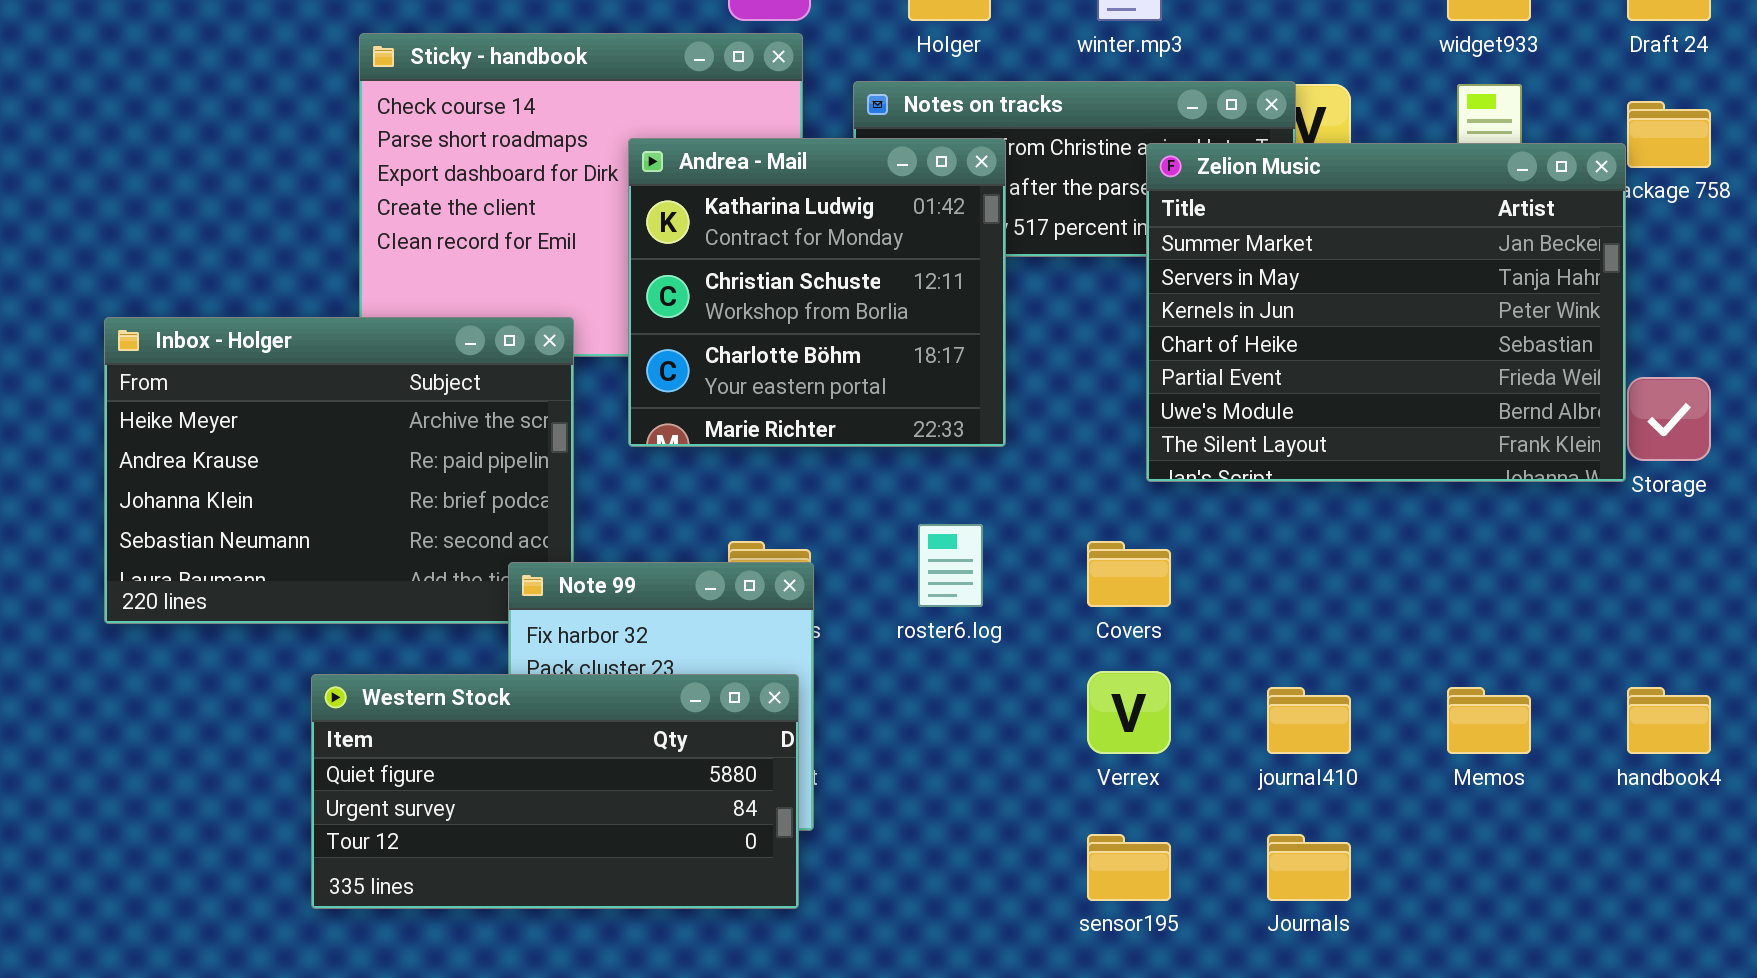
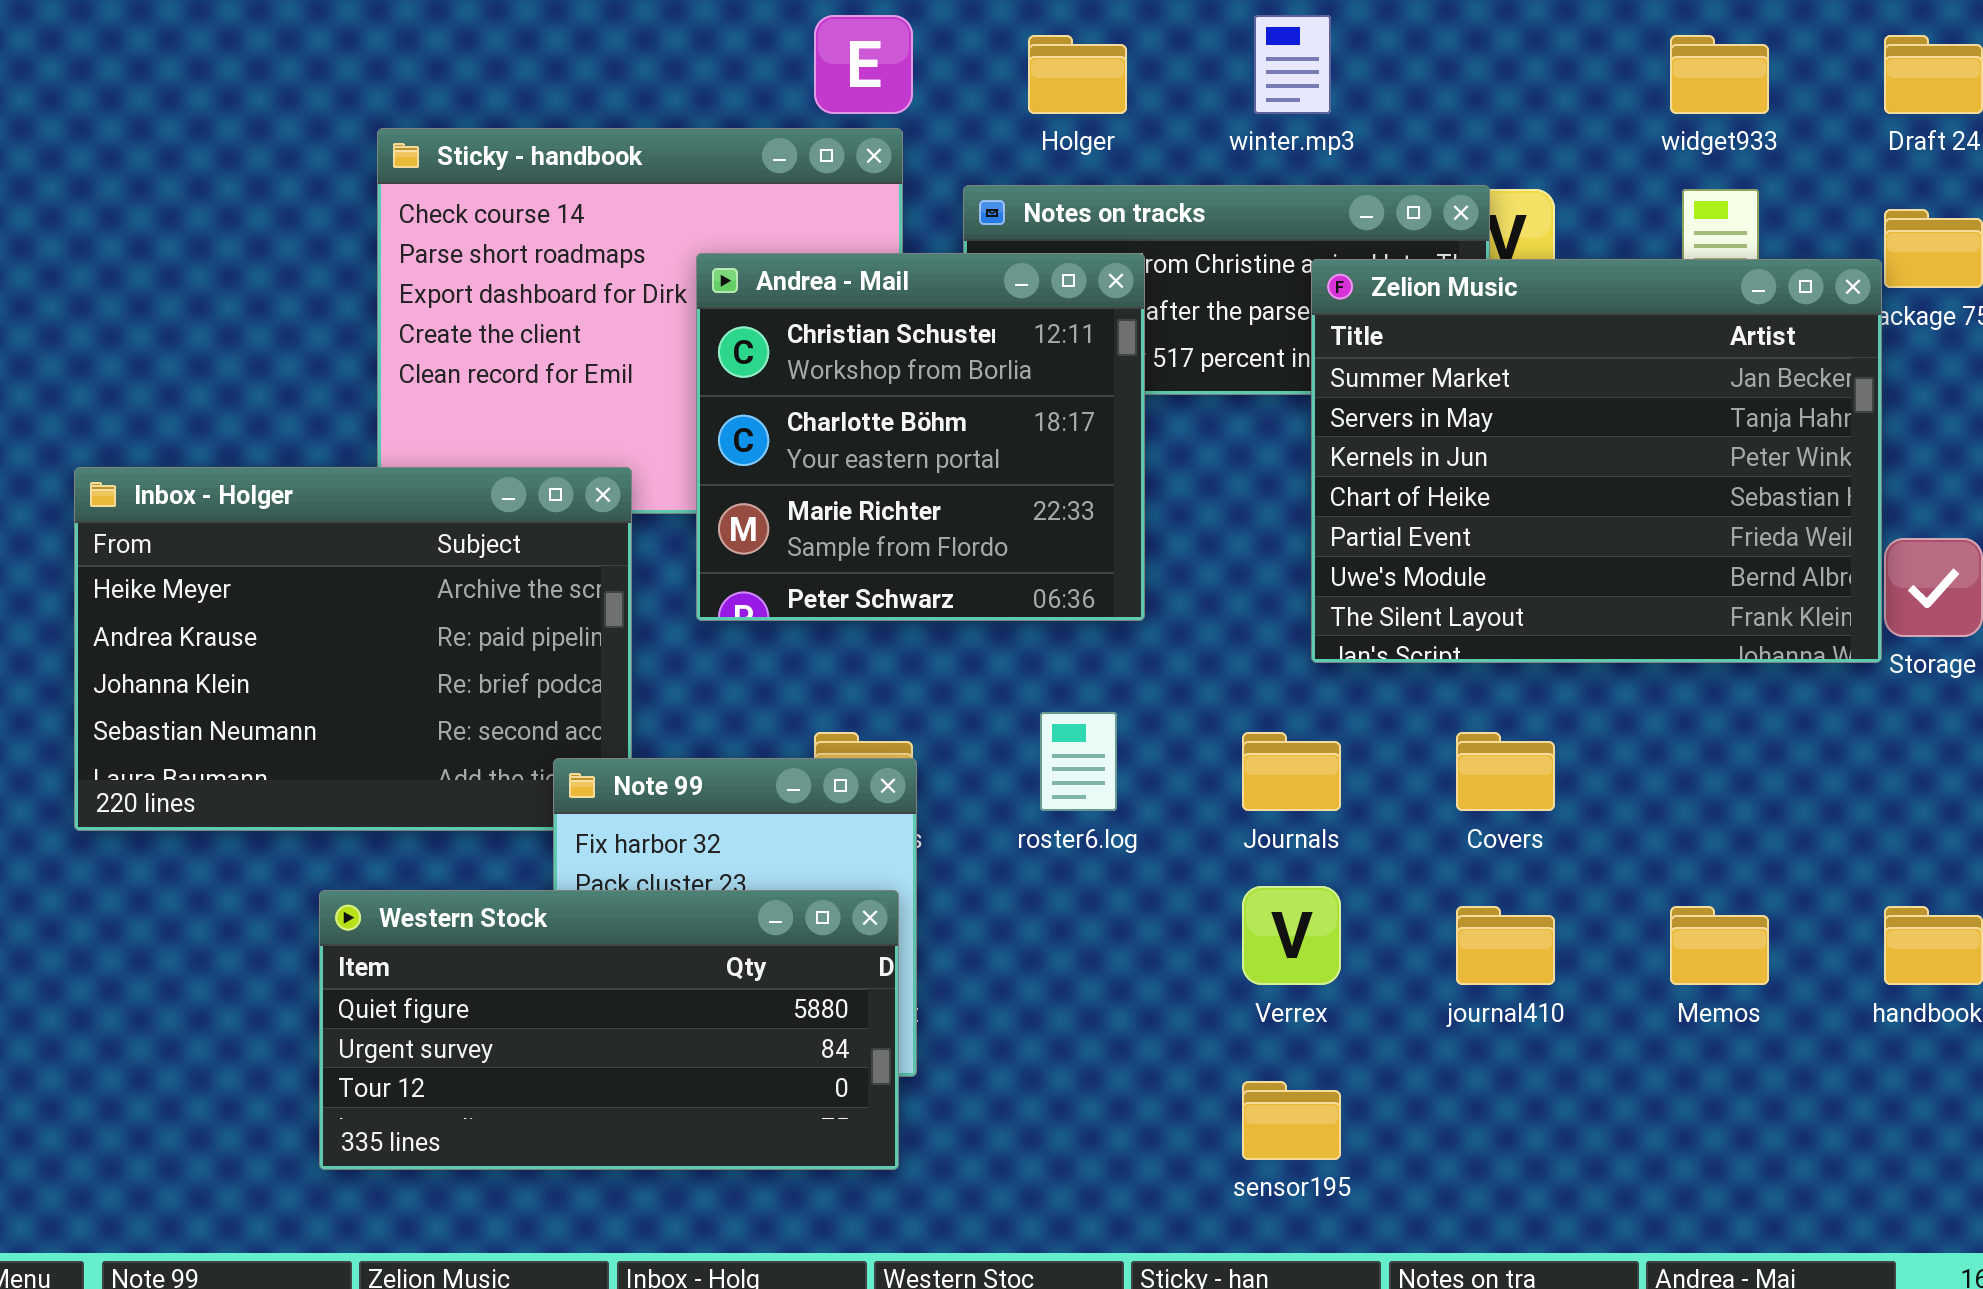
Andrea - Mail: [628,138,1006,447] -> [696,253,1145,621], scrolled down 1 row
Covers: [1087,541,1171,607] -> [1456,732,1555,811], moved
Journals: [1267,834,1351,901] -> [1242,732,1341,811], moved

